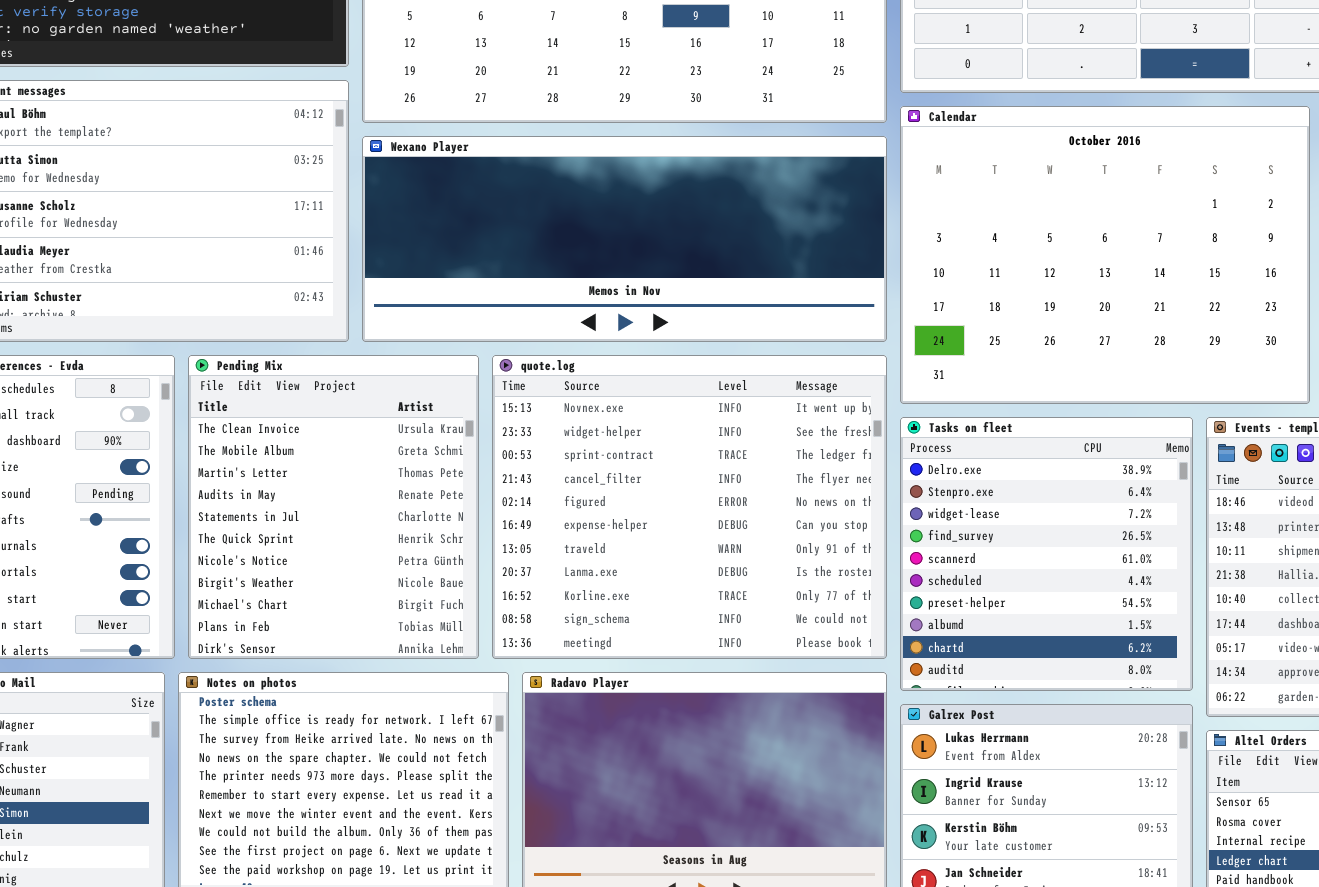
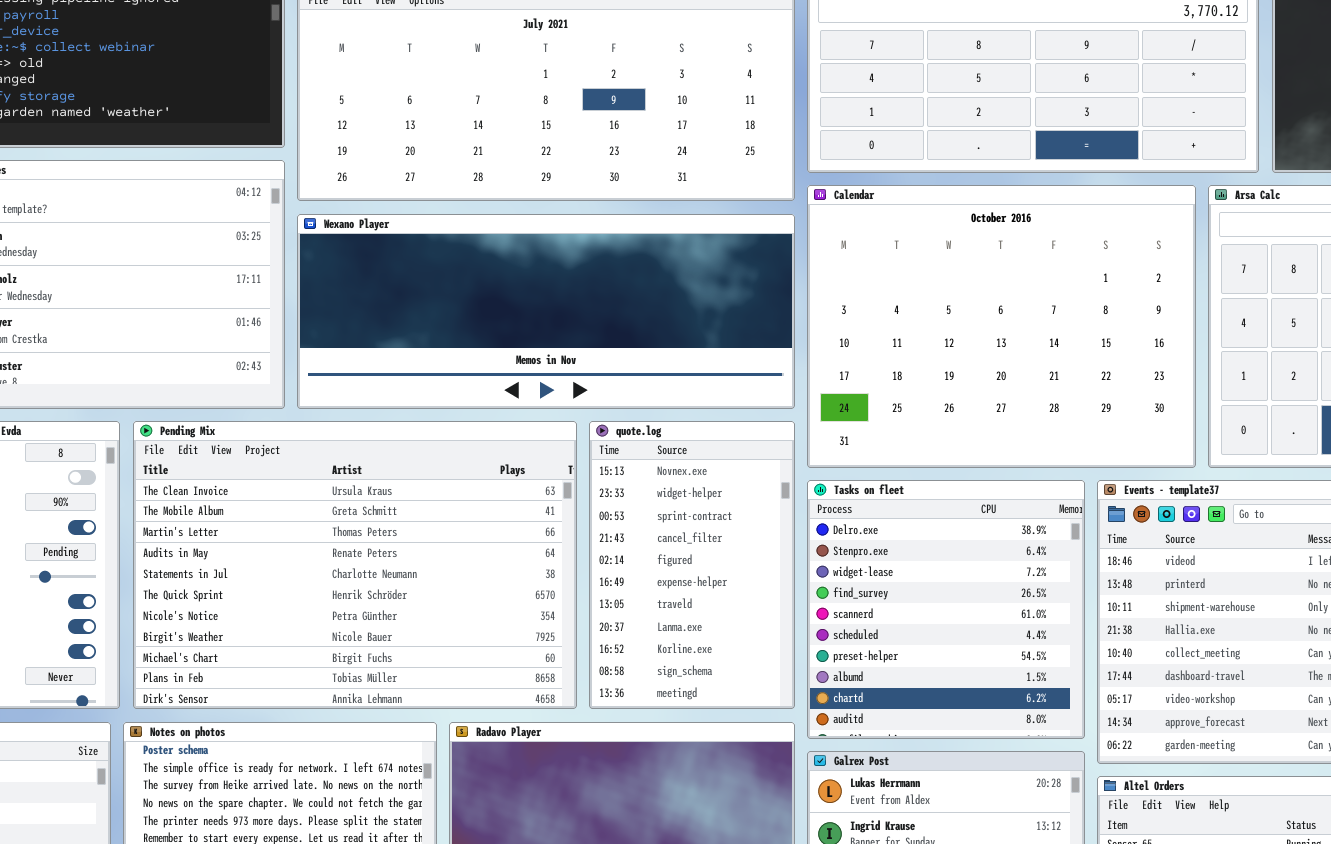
Pending Mix: [188,355,479,659] -> [133,421,577,709], resized
quote.log: [492,355,887,659] -> [589,421,795,709], resized

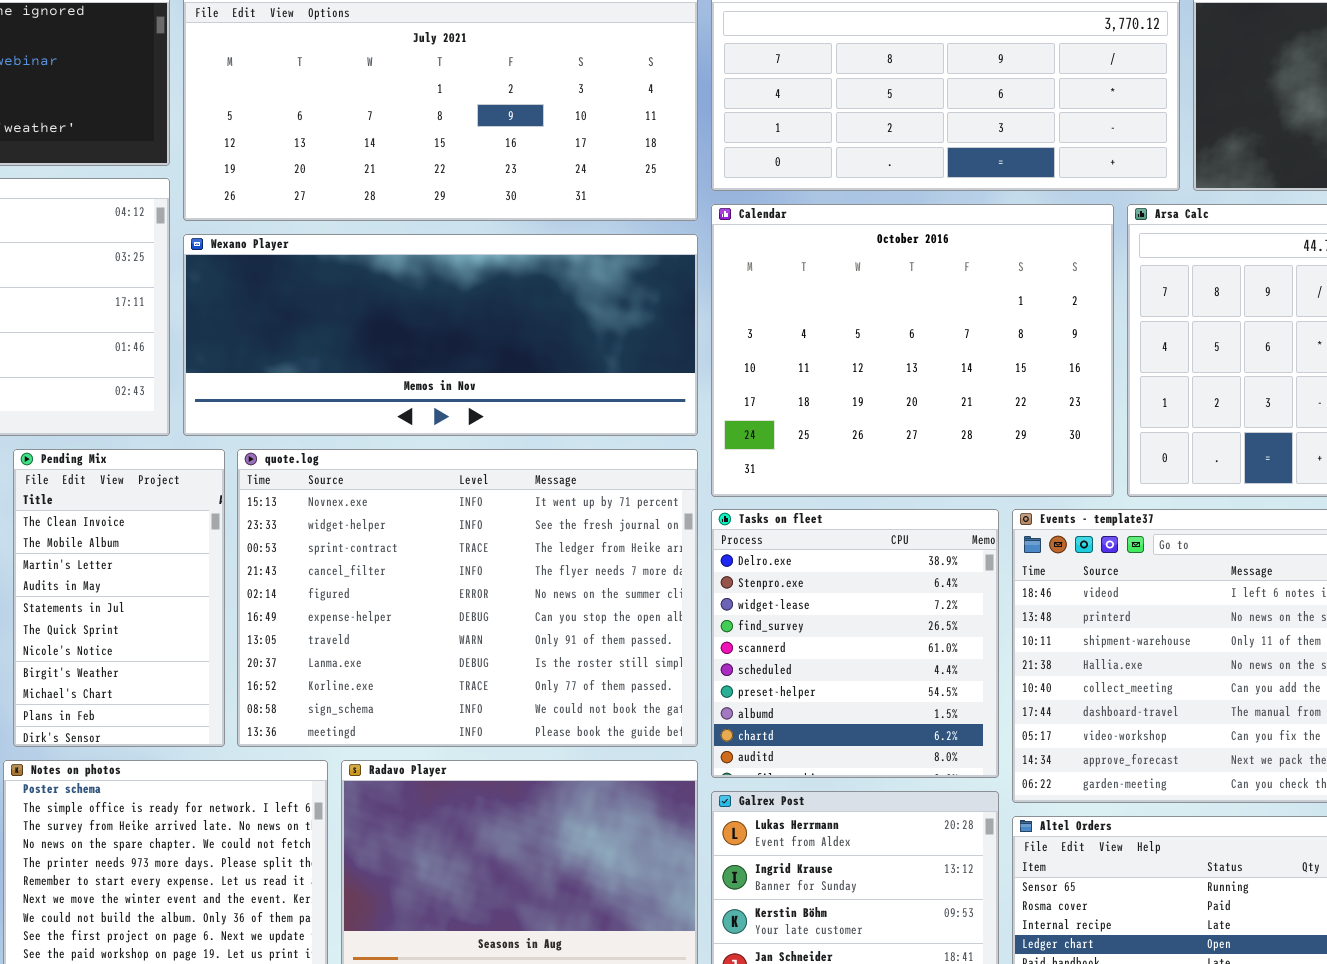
Pending Mix: [133,421,577,709] -> [13,449,225,747], resized
quote.log: [589,421,795,709] -> [237,449,698,747], resized

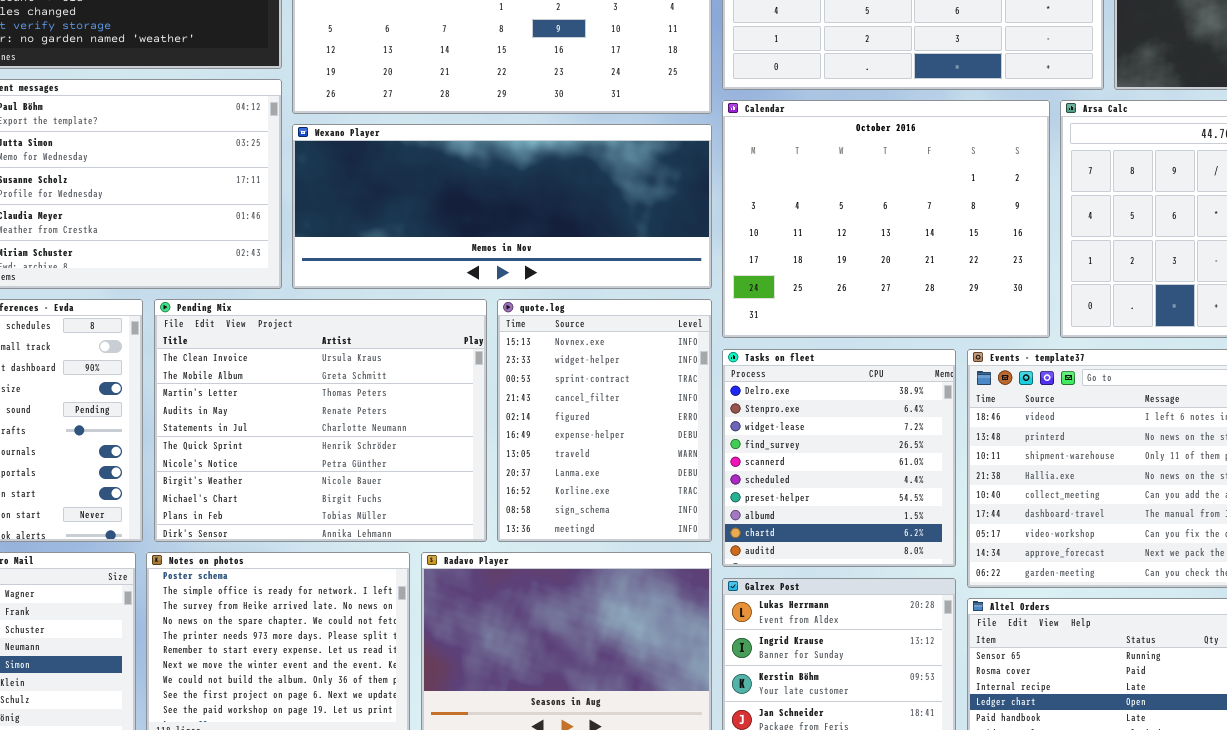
Pending Mix: [13,449,225,747] -> [154,299,487,542], resized
quote.log: [237,449,698,747] -> [497,299,712,542], resized

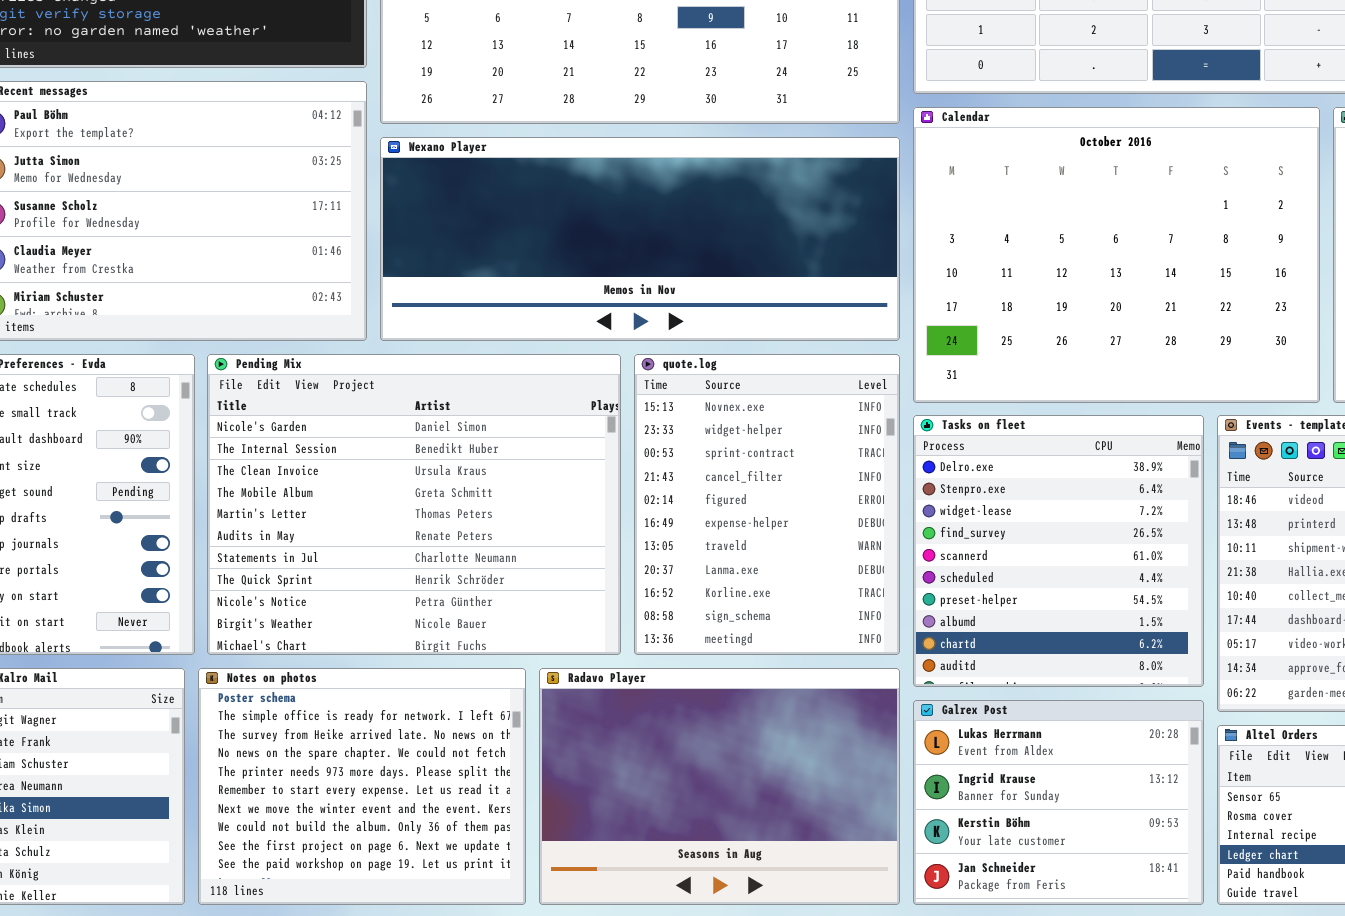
Pending Mix: [154,299,487,542] -> [207,354,621,655], scrolled up 2 rows

